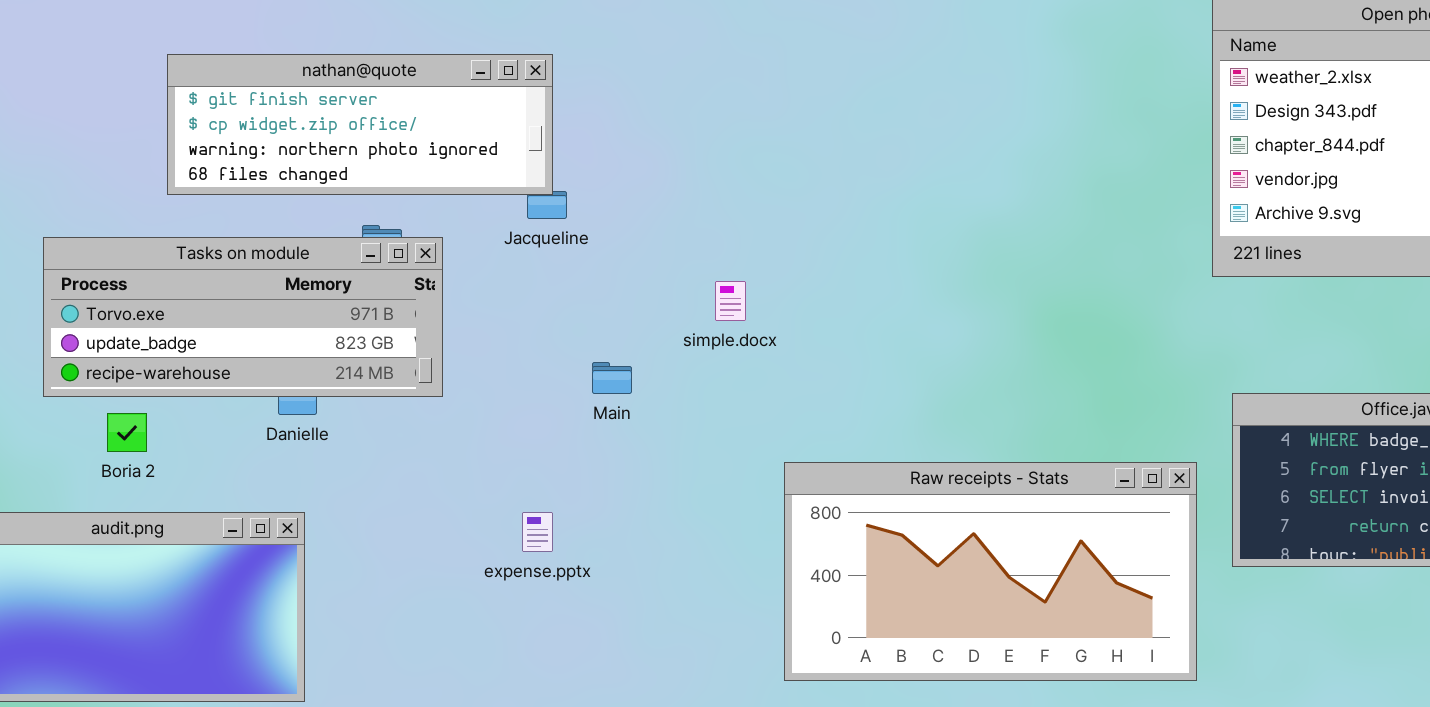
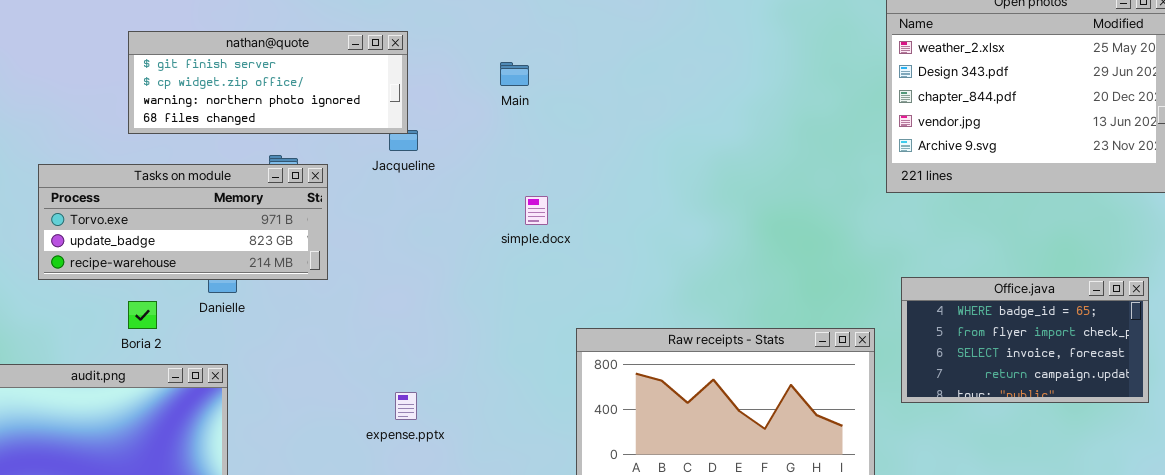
Main: [592,362,632,394] -> [500,62,529,86], moved
Boria 2: [107,413,147,452] -> [128,301,157,329], moved
expense.pptx: [522,512,553,552] -> [395,392,417,420], moved

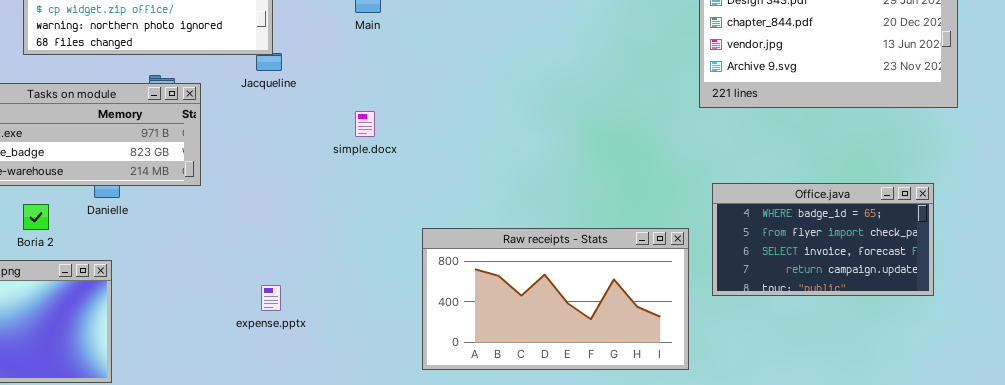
simple.docx: [525,196,548,225] -> [355,111,375,137], moved

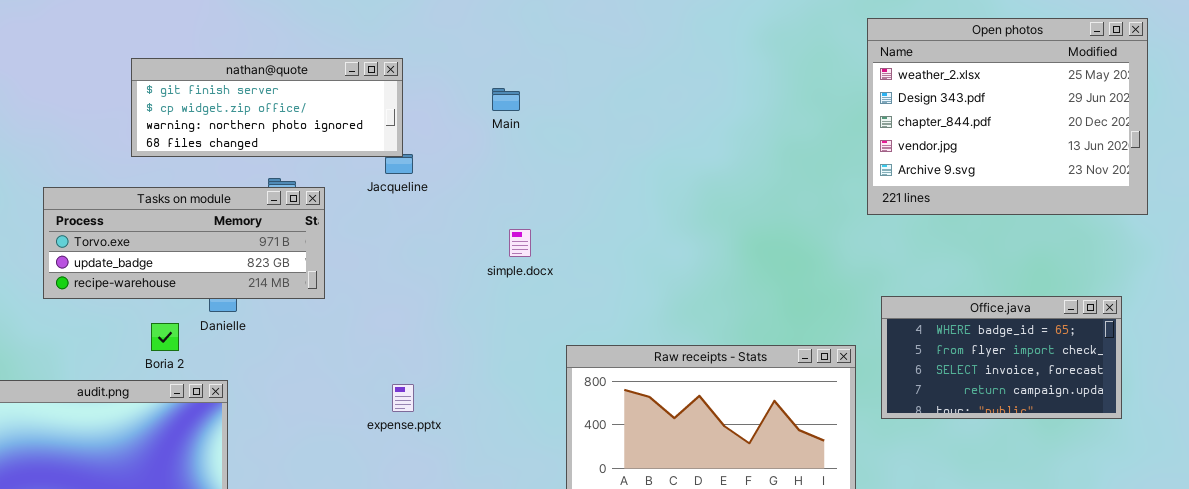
simple.docx: [355,111,375,137] -> [509,229,531,257], moved
Boria 2: [23,204,49,230] -> [151,323,179,351], moved
expense.pptx: [261,285,281,311] -> [392,384,414,412], moved

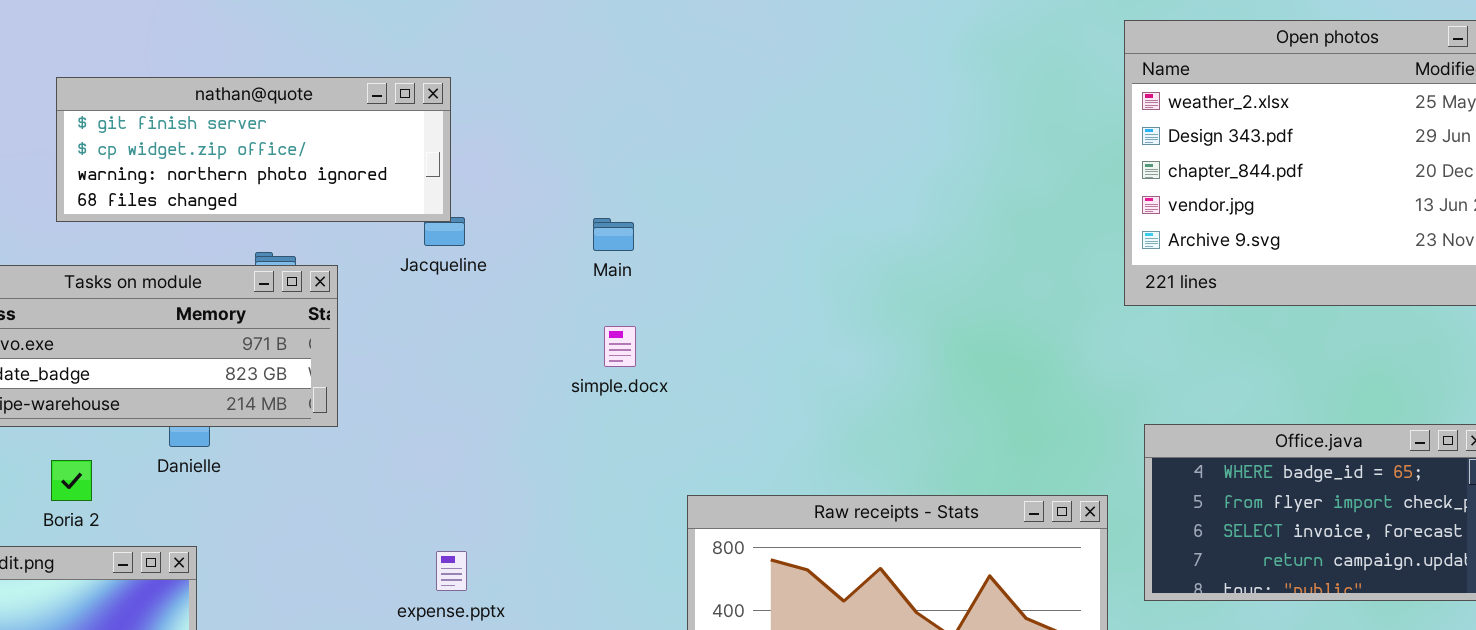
Main: [492,88,520,111] -> [593,218,634,251], moved
Boria 2: [151,323,179,351] -> [51,460,92,501], moved

